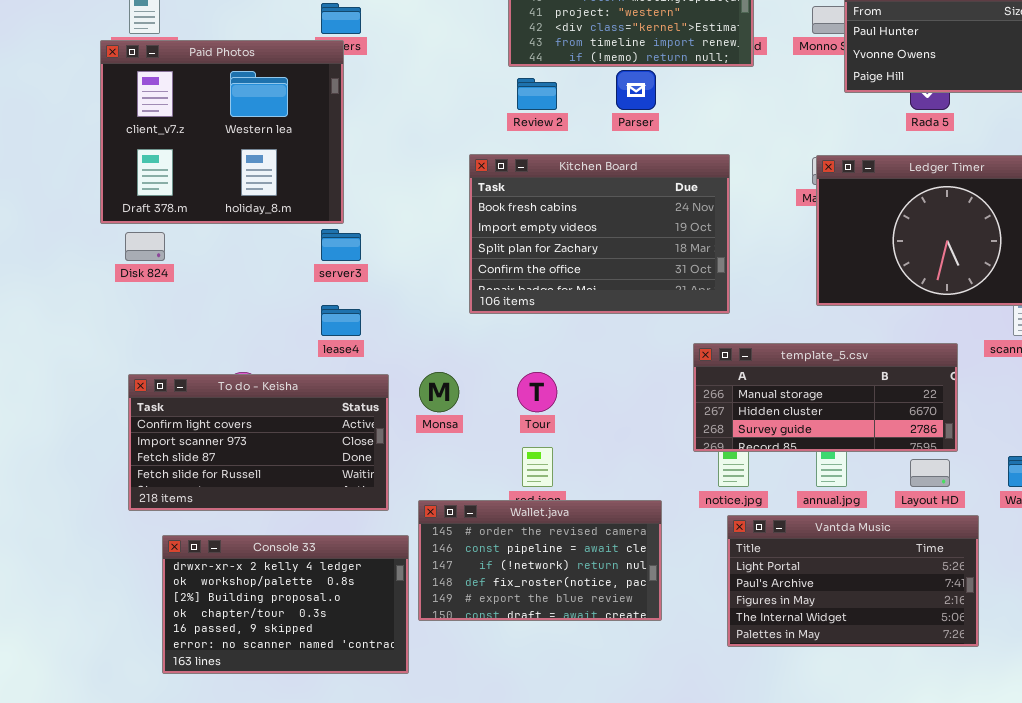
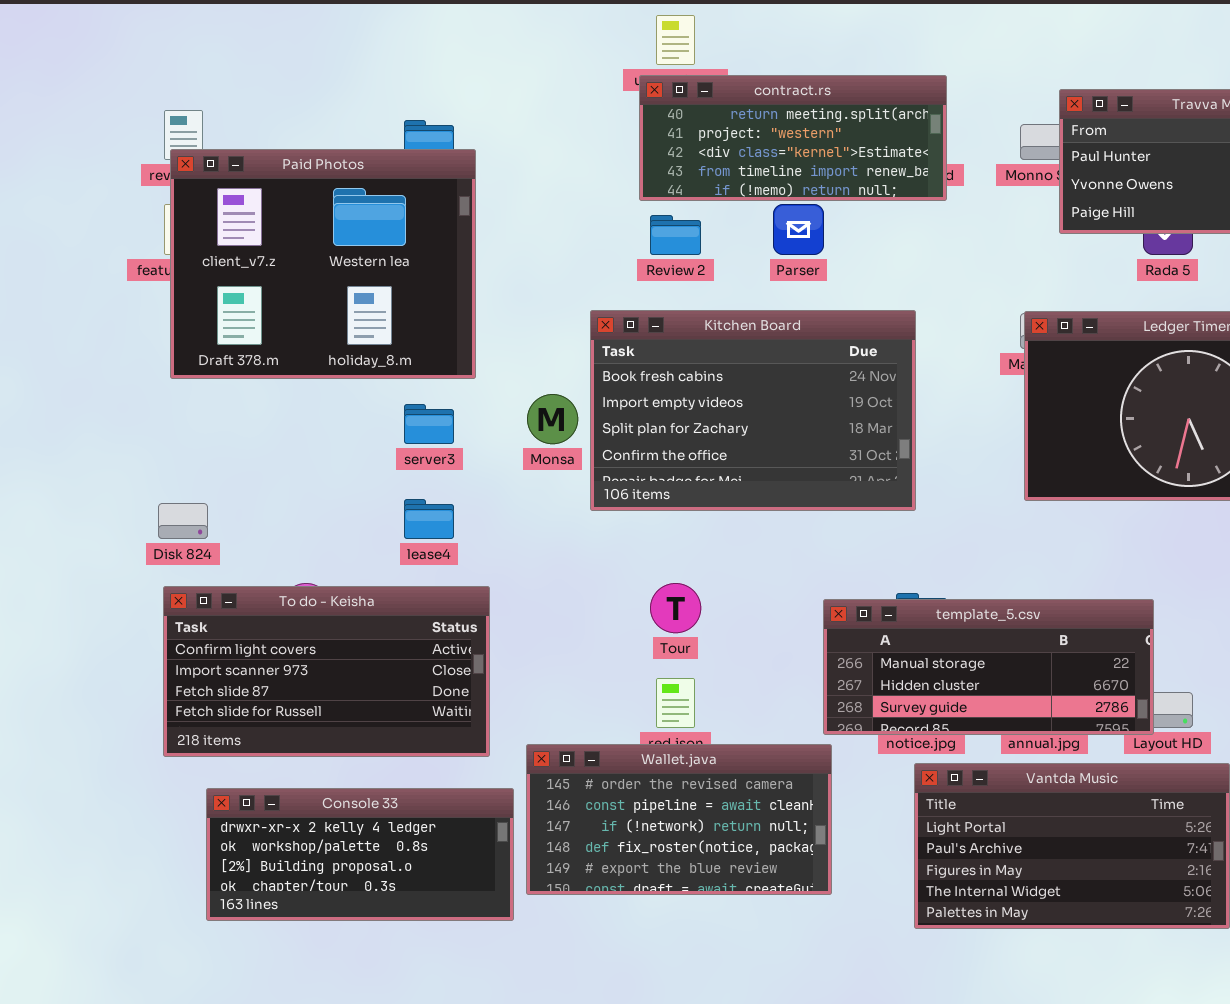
Paid Photos: [100,40,344,224] -> [170,149,476,379], moved
Disk 824: [125,232,165,261] -> [158,503,208,539], moved
template_5.csv: [693,343,958,452] -> [823,599,1154,735], moved
Monsa: [419,372,459,412] -> [527,394,578,444], moved
Console 33: [162,535,409,674] -> [206,788,514,921], resized

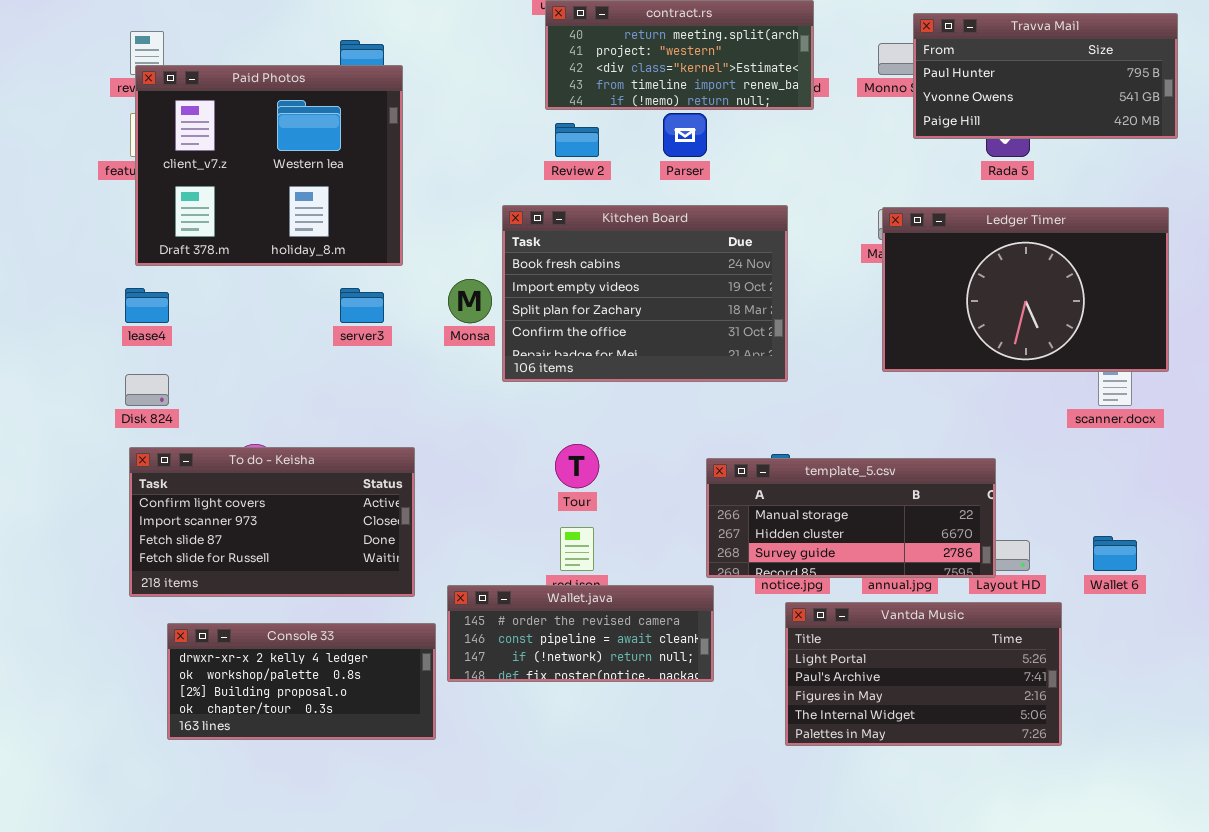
lease4: [404,499,454,539] -> [125,288,169,323], moved
Wallet.java: [526,744,832,895] -> [447,585,714,682], resized

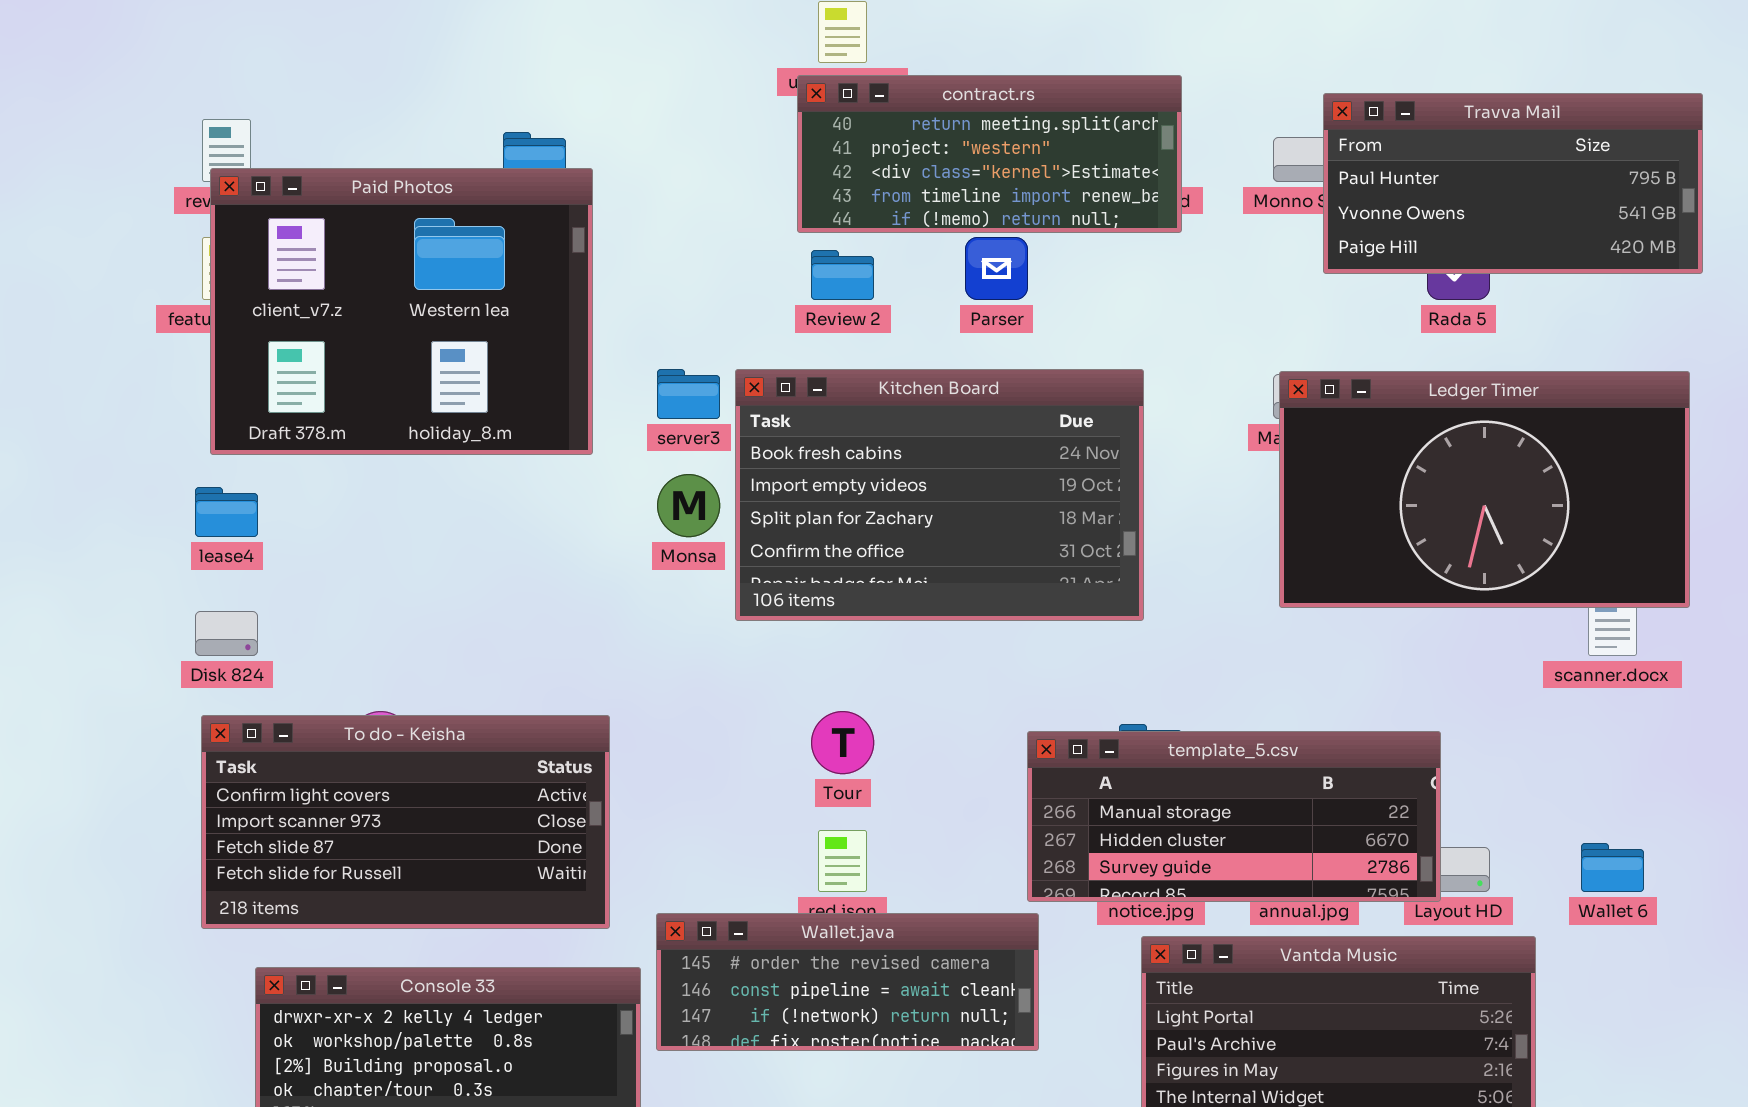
server3: [340,288,384,323] -> [657,369,720,419], moved

